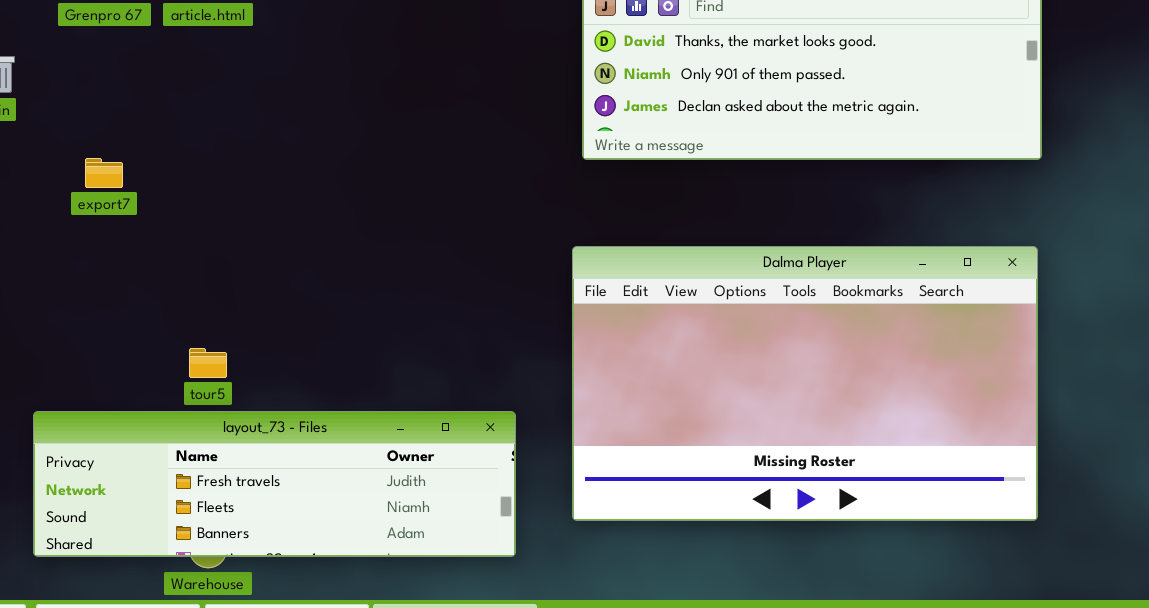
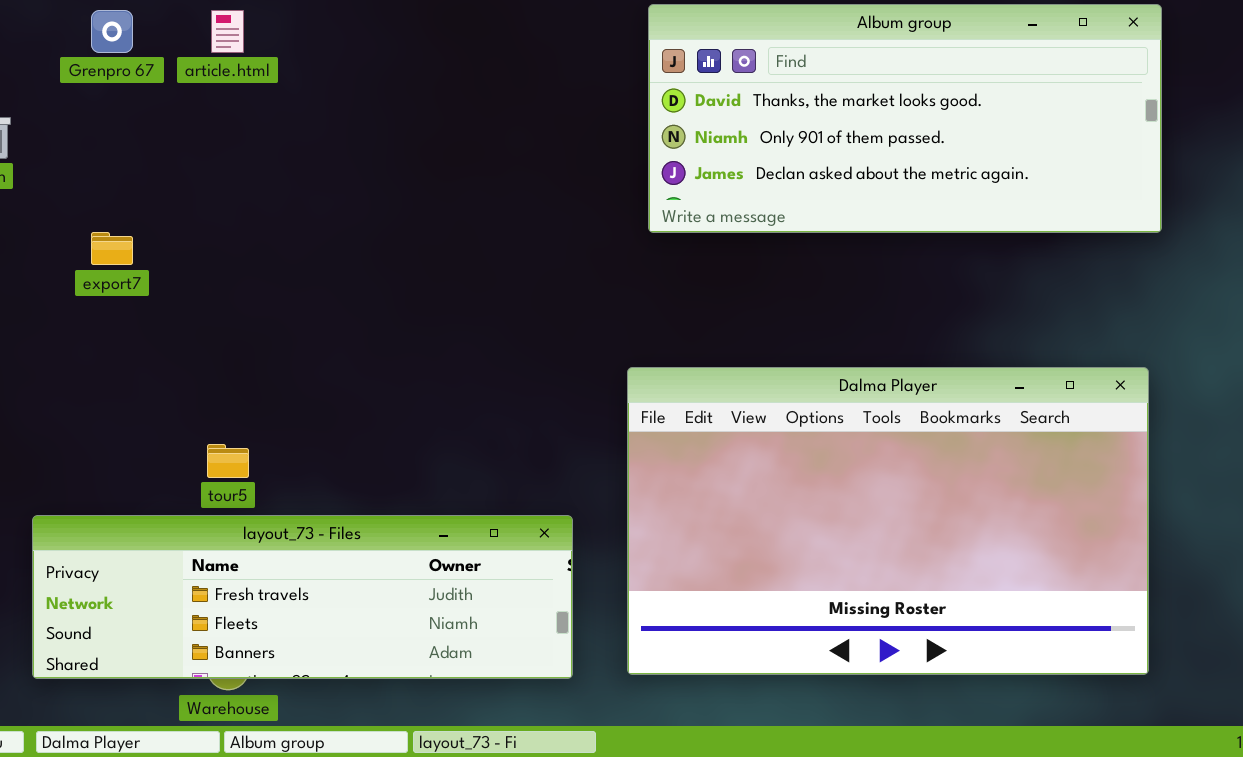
Dalma Player: [572,246,1038,521] -> [627,367,1149,675], moved

